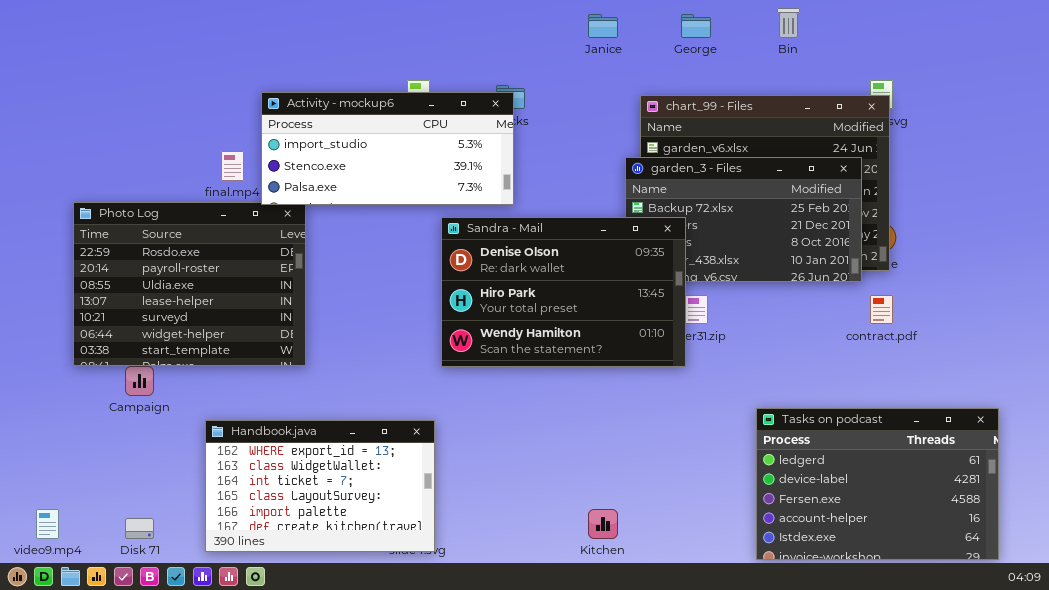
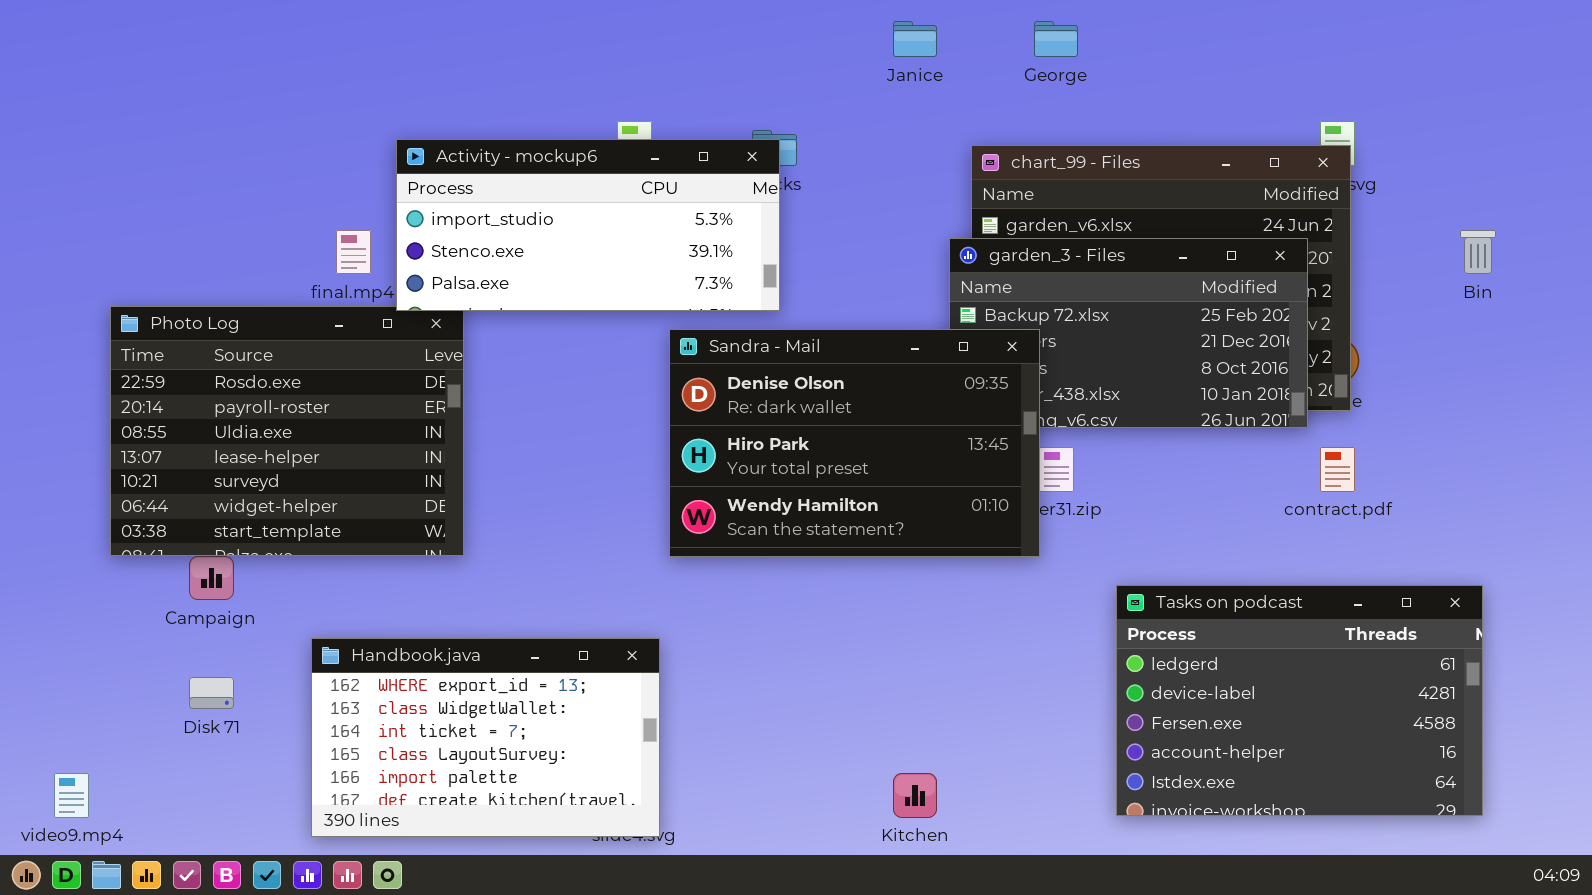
Bin: [777,8,800,38] -> [1460,230,1496,274], moved
Tasks on podcast: [756,408,999,560] -> [1116,585,1483,816], moved
Disk 71: [125,518,154,539] -> [189,677,234,709], moved

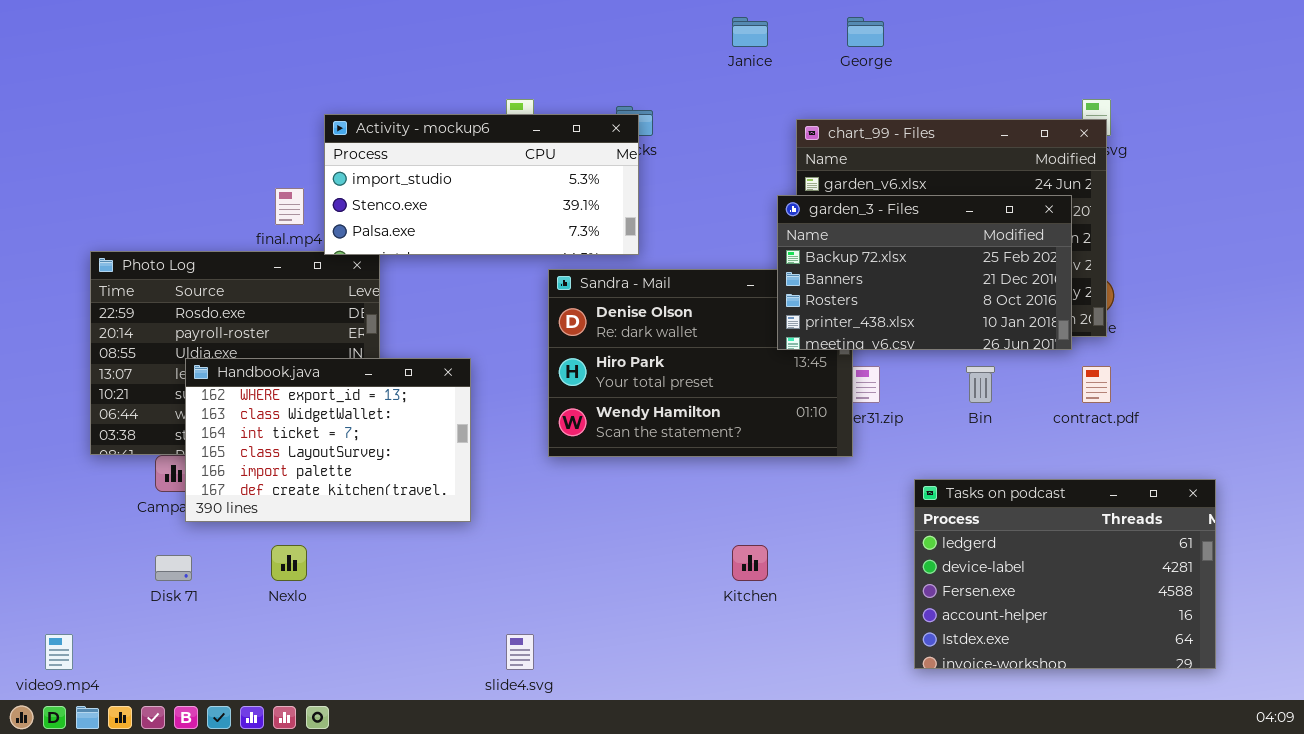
Bin: [1460,230,1496,274] -> [966,366,995,403], moved
garden_3 - Files: [949,238,1308,428] -> [777,195,1072,350], raised
Handbook.java: [311,638,660,837] -> [185,358,471,522], moved
Kitchen: [893,773,937,818] -> [732,545,768,581], moved

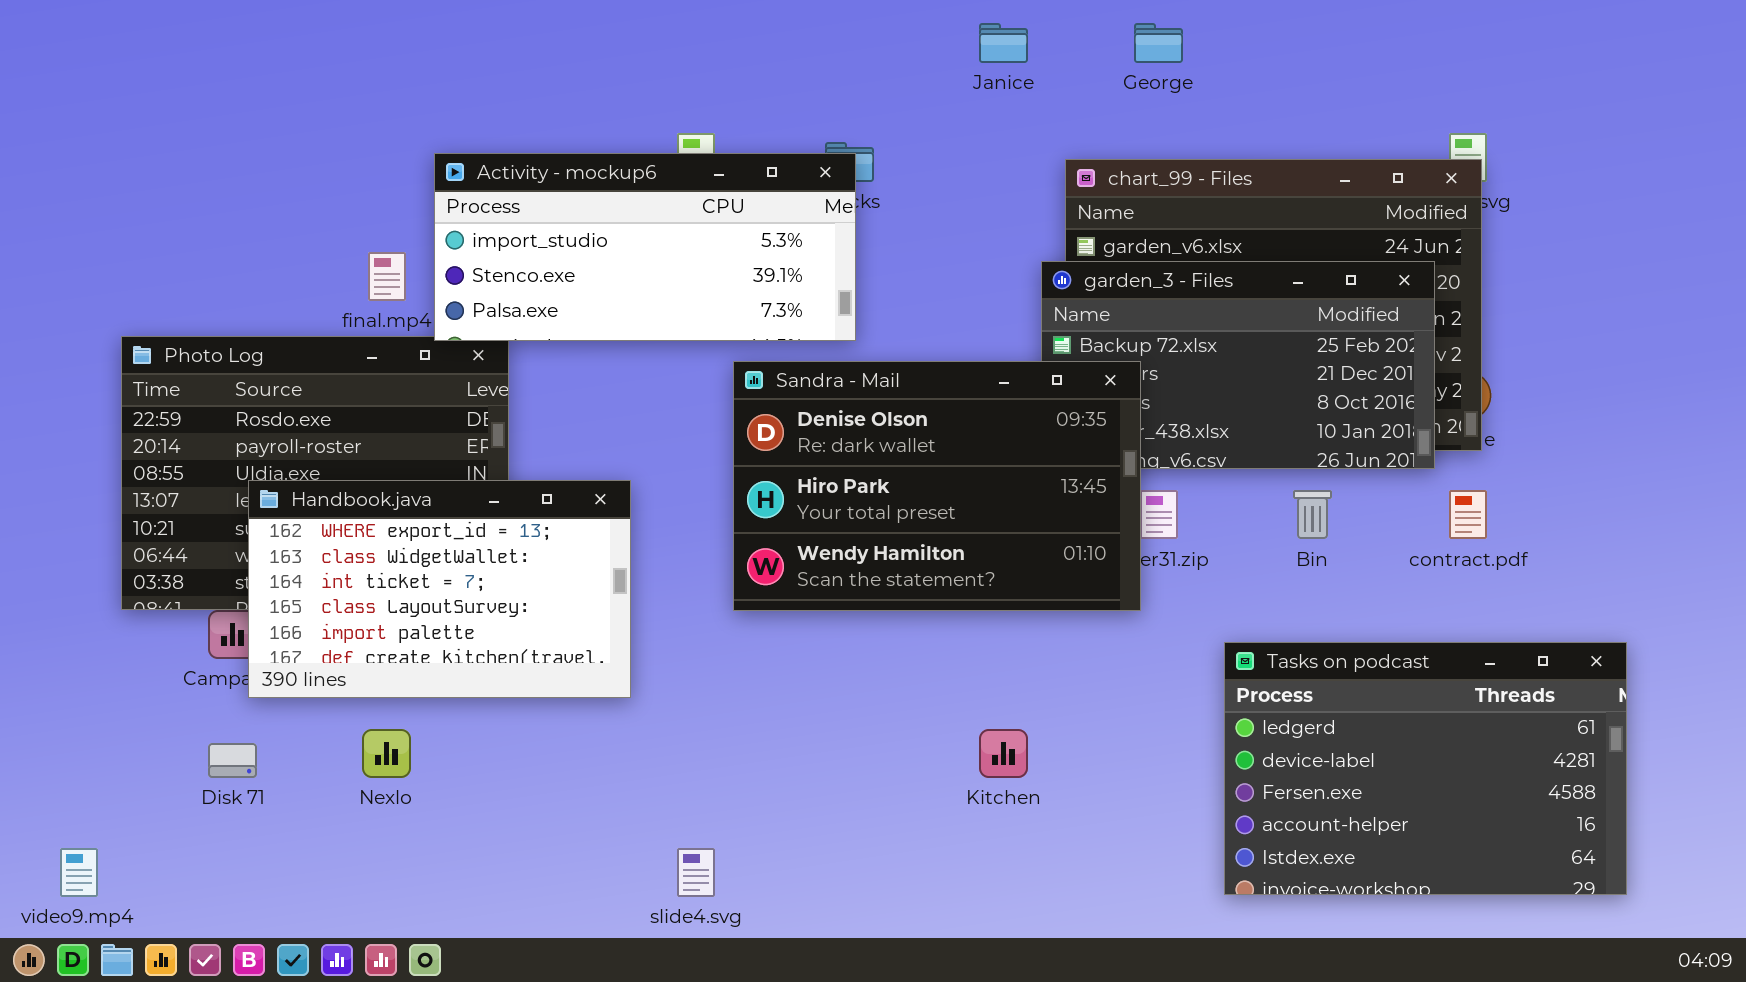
Sandra - Mail: [548,269,853,457] -> [733,361,1141,611], raised

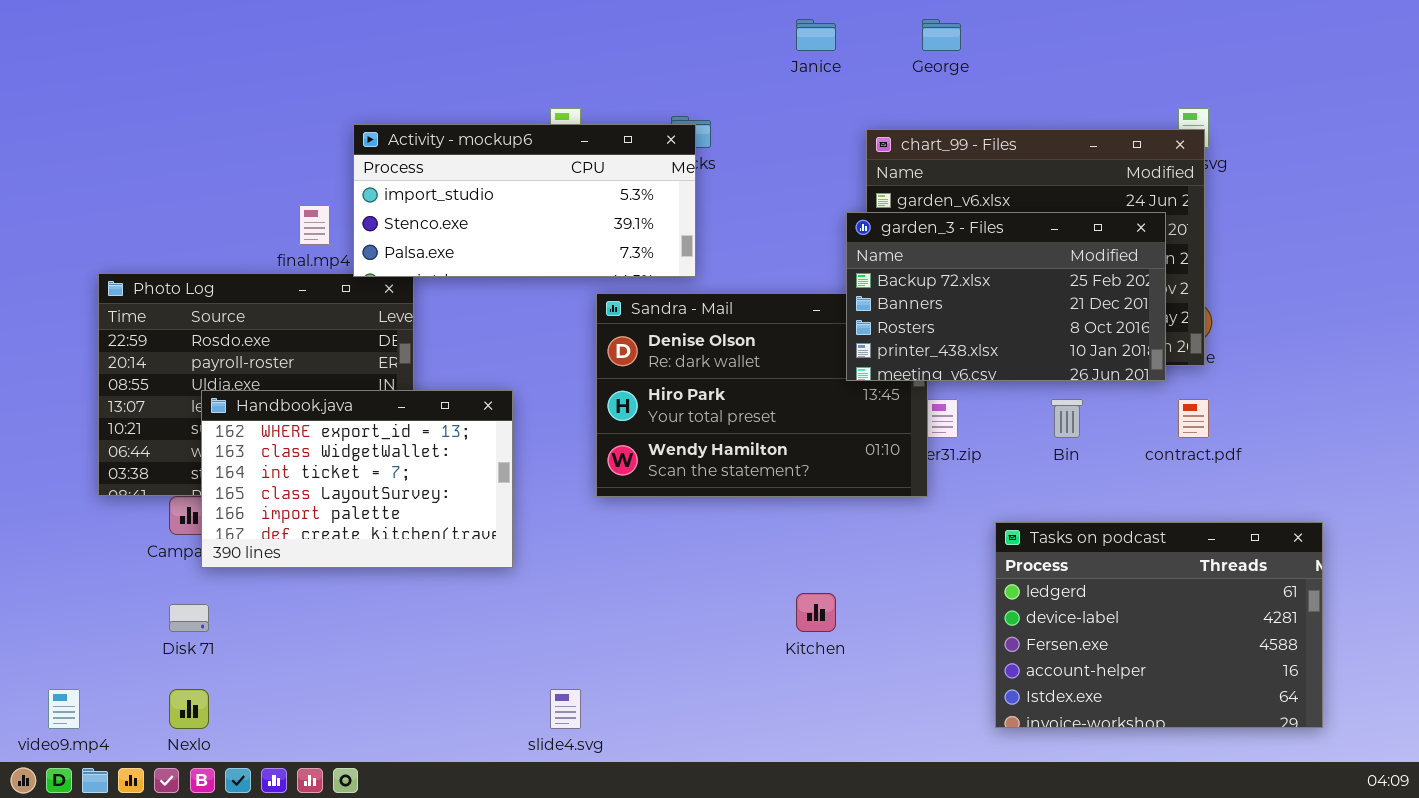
garden_3 - Files: [1041,261,1435,469] -> [846,212,1166,381], raised
Nexlo: [362,729,411,778] -> [169,689,209,729], moved

